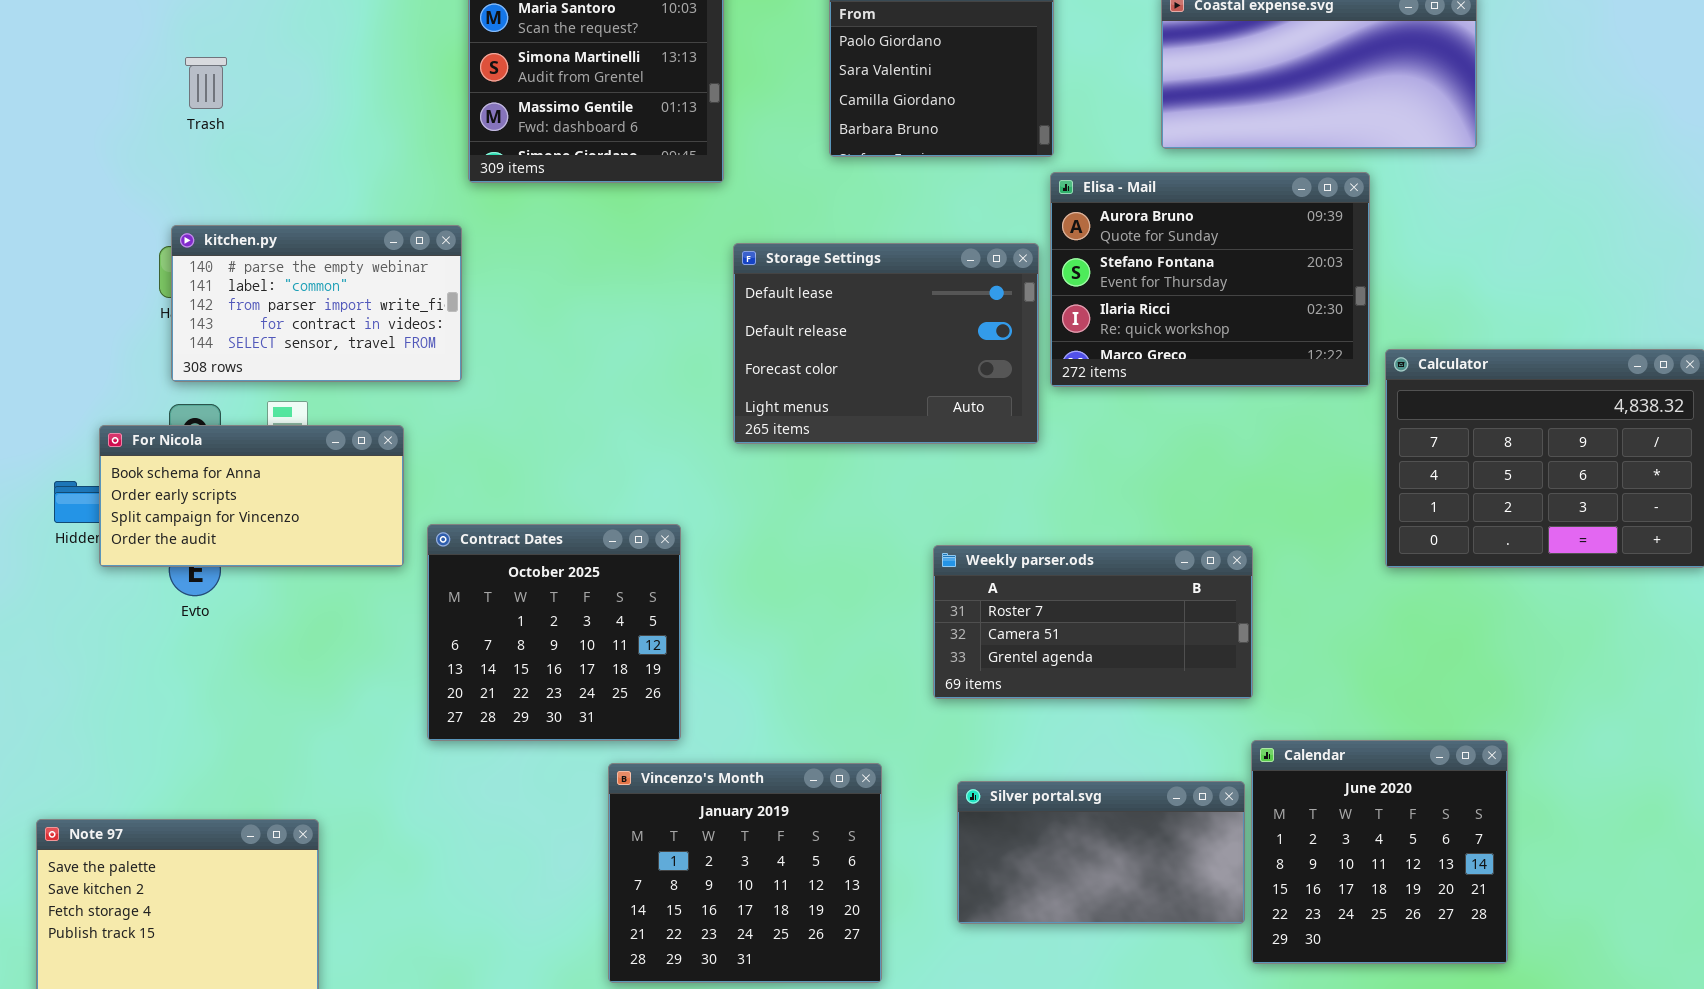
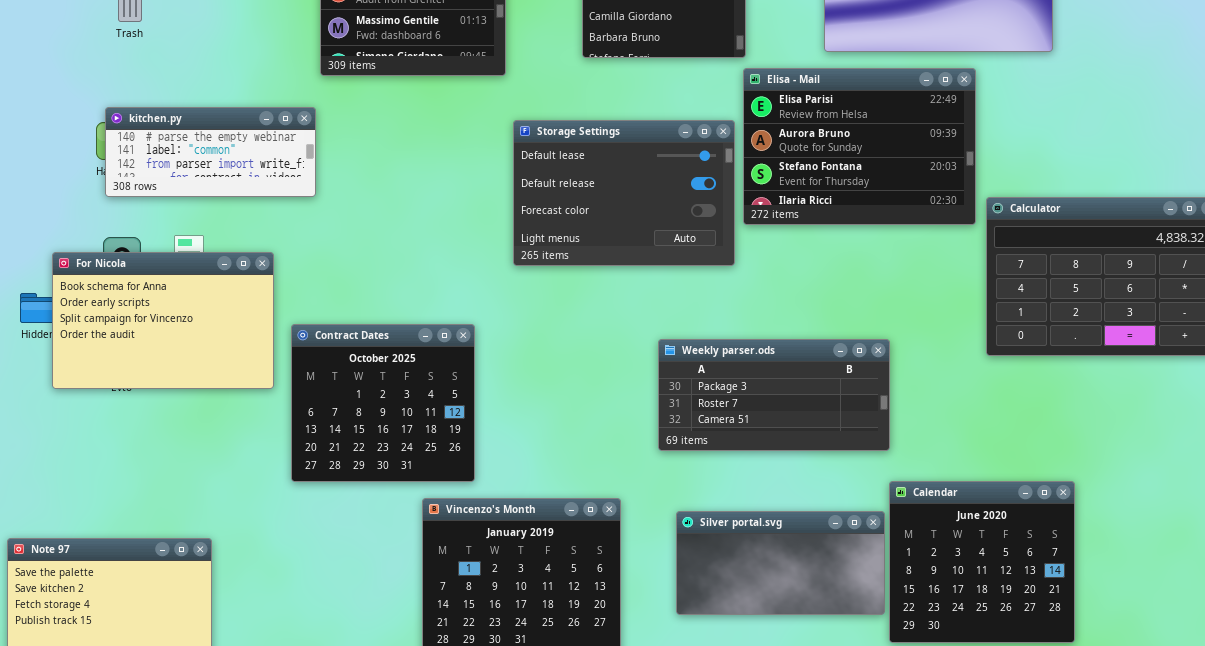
Elisa - Mail: [1050,172,1370,387] -> [743,68,976,225], scrolled up 1 row
kitchen.py: [171,225,462,382] -> [105,107,316,197], resized
For Nicola: [99,425,404,567] -> [52,252,274,389], resized
Weekly parser.ods: [933,545,1253,699] -> [658,339,890,451], scrolled up 1 row

